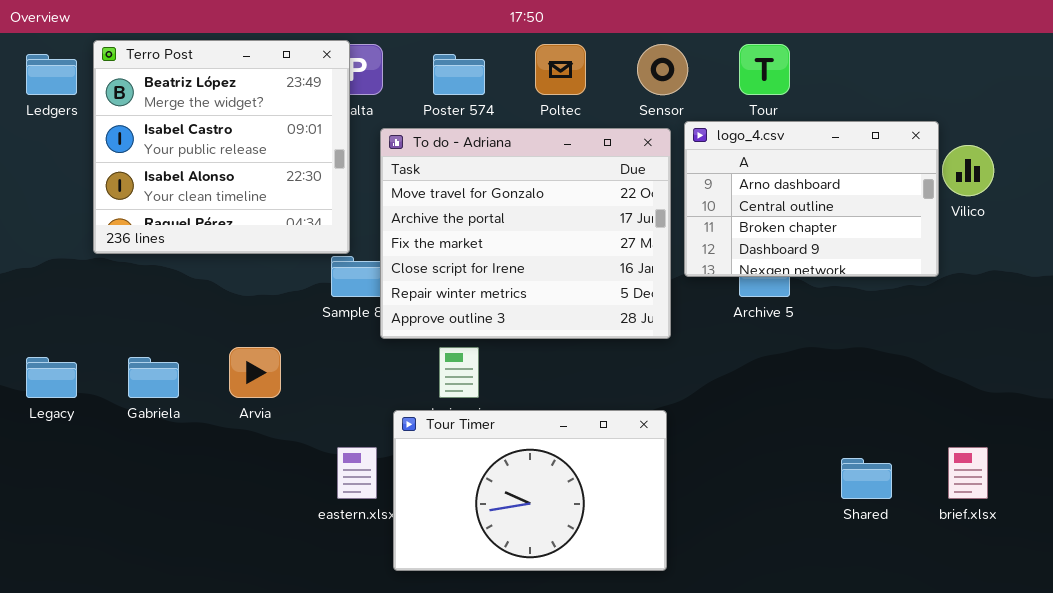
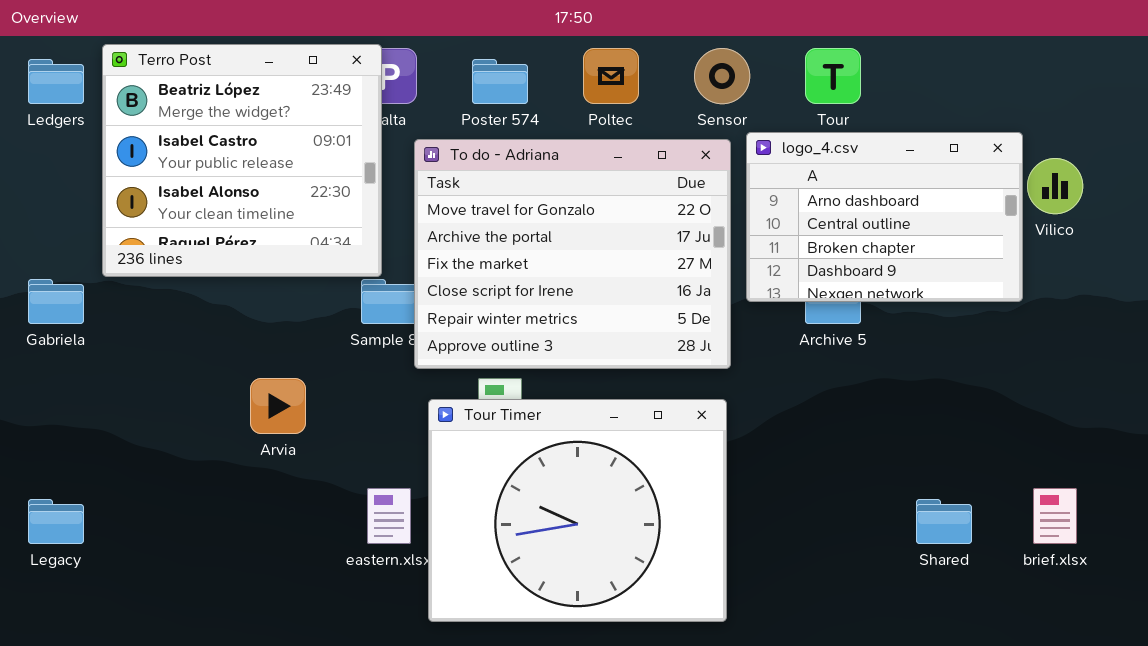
Legacy: [26,357,77,398] -> [28,499,84,544], moved
Gabriela: [128,357,179,398] -> [28,279,84,324], moved
Tour Timer: [393,410,667,571] -> [428,399,727,622], resized

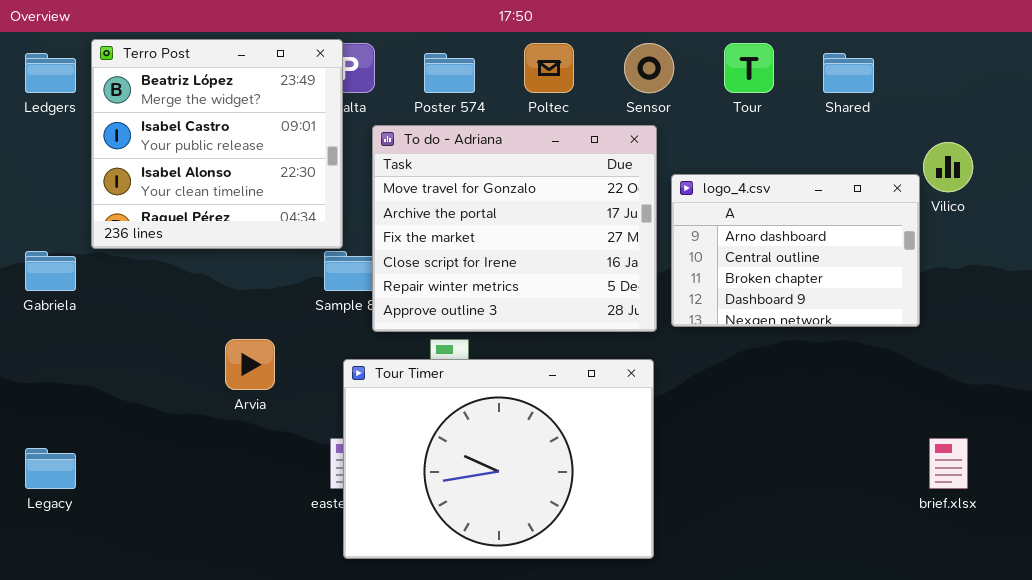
logo_4.csv: [746,132,1023,302] -> [671,174,920,327], moved
Tour Timer: [428,399,727,622] -> [343,359,654,559], resized
Shared: [916,499,972,544] -> [823,53,874,93], moved

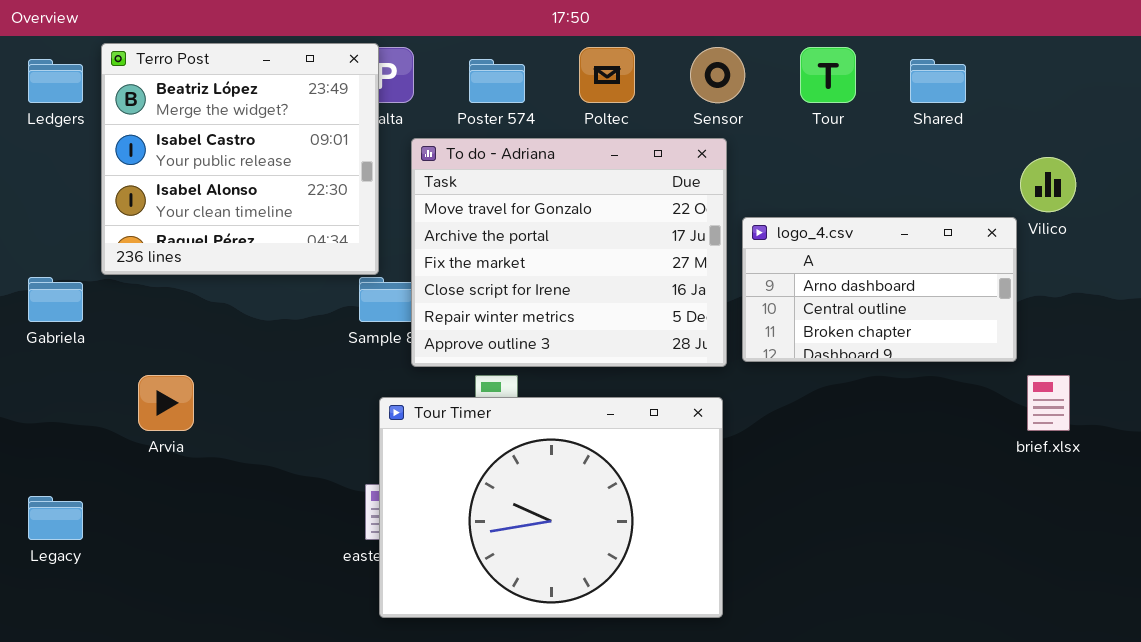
logo_4.csv: [671,174,920,327] -> [742,217,1017,362], resized
Arvia: [225,339,275,390] -> [138,375,194,431], moved
brief.xlsx: [929,438,968,489] -> [1027,375,1070,431], moved

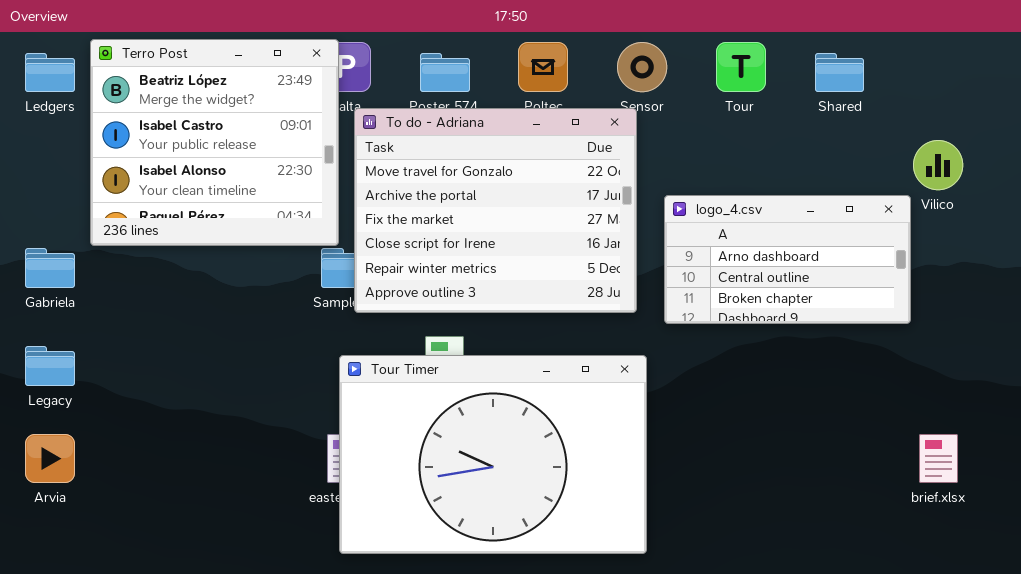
To do - Adriana: [411,138,727,367] -> [354,108,637,313], moved
Arvia: [138,375,194,431] -> [25,434,75,483], moved
brief.xlsx: [1027,375,1070,431] -> [919,434,958,483], moved
Legacy: [28,496,83,540] -> [25,346,75,386], moved

